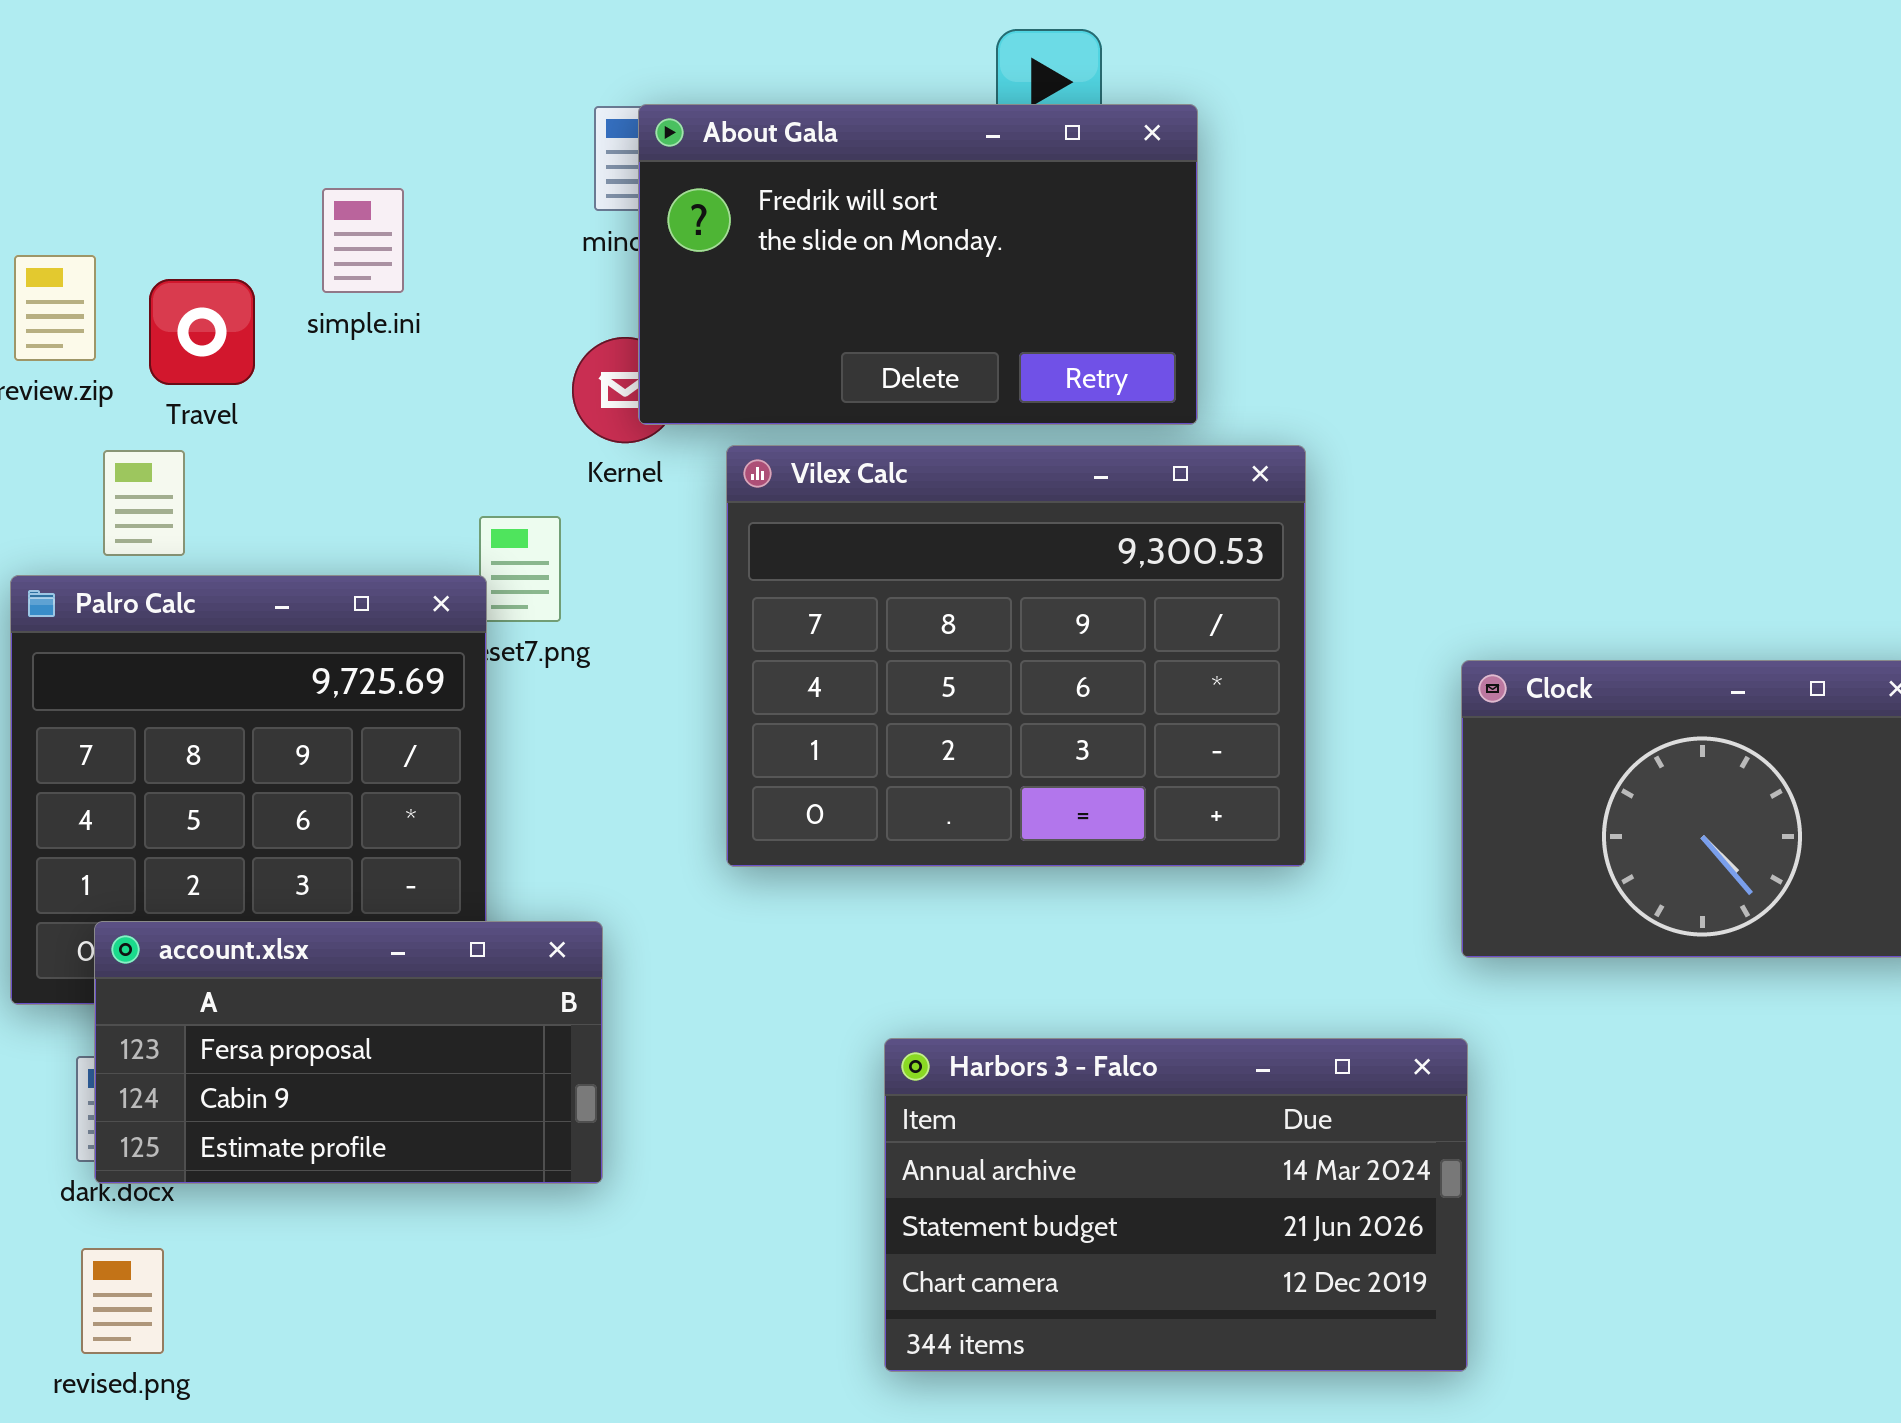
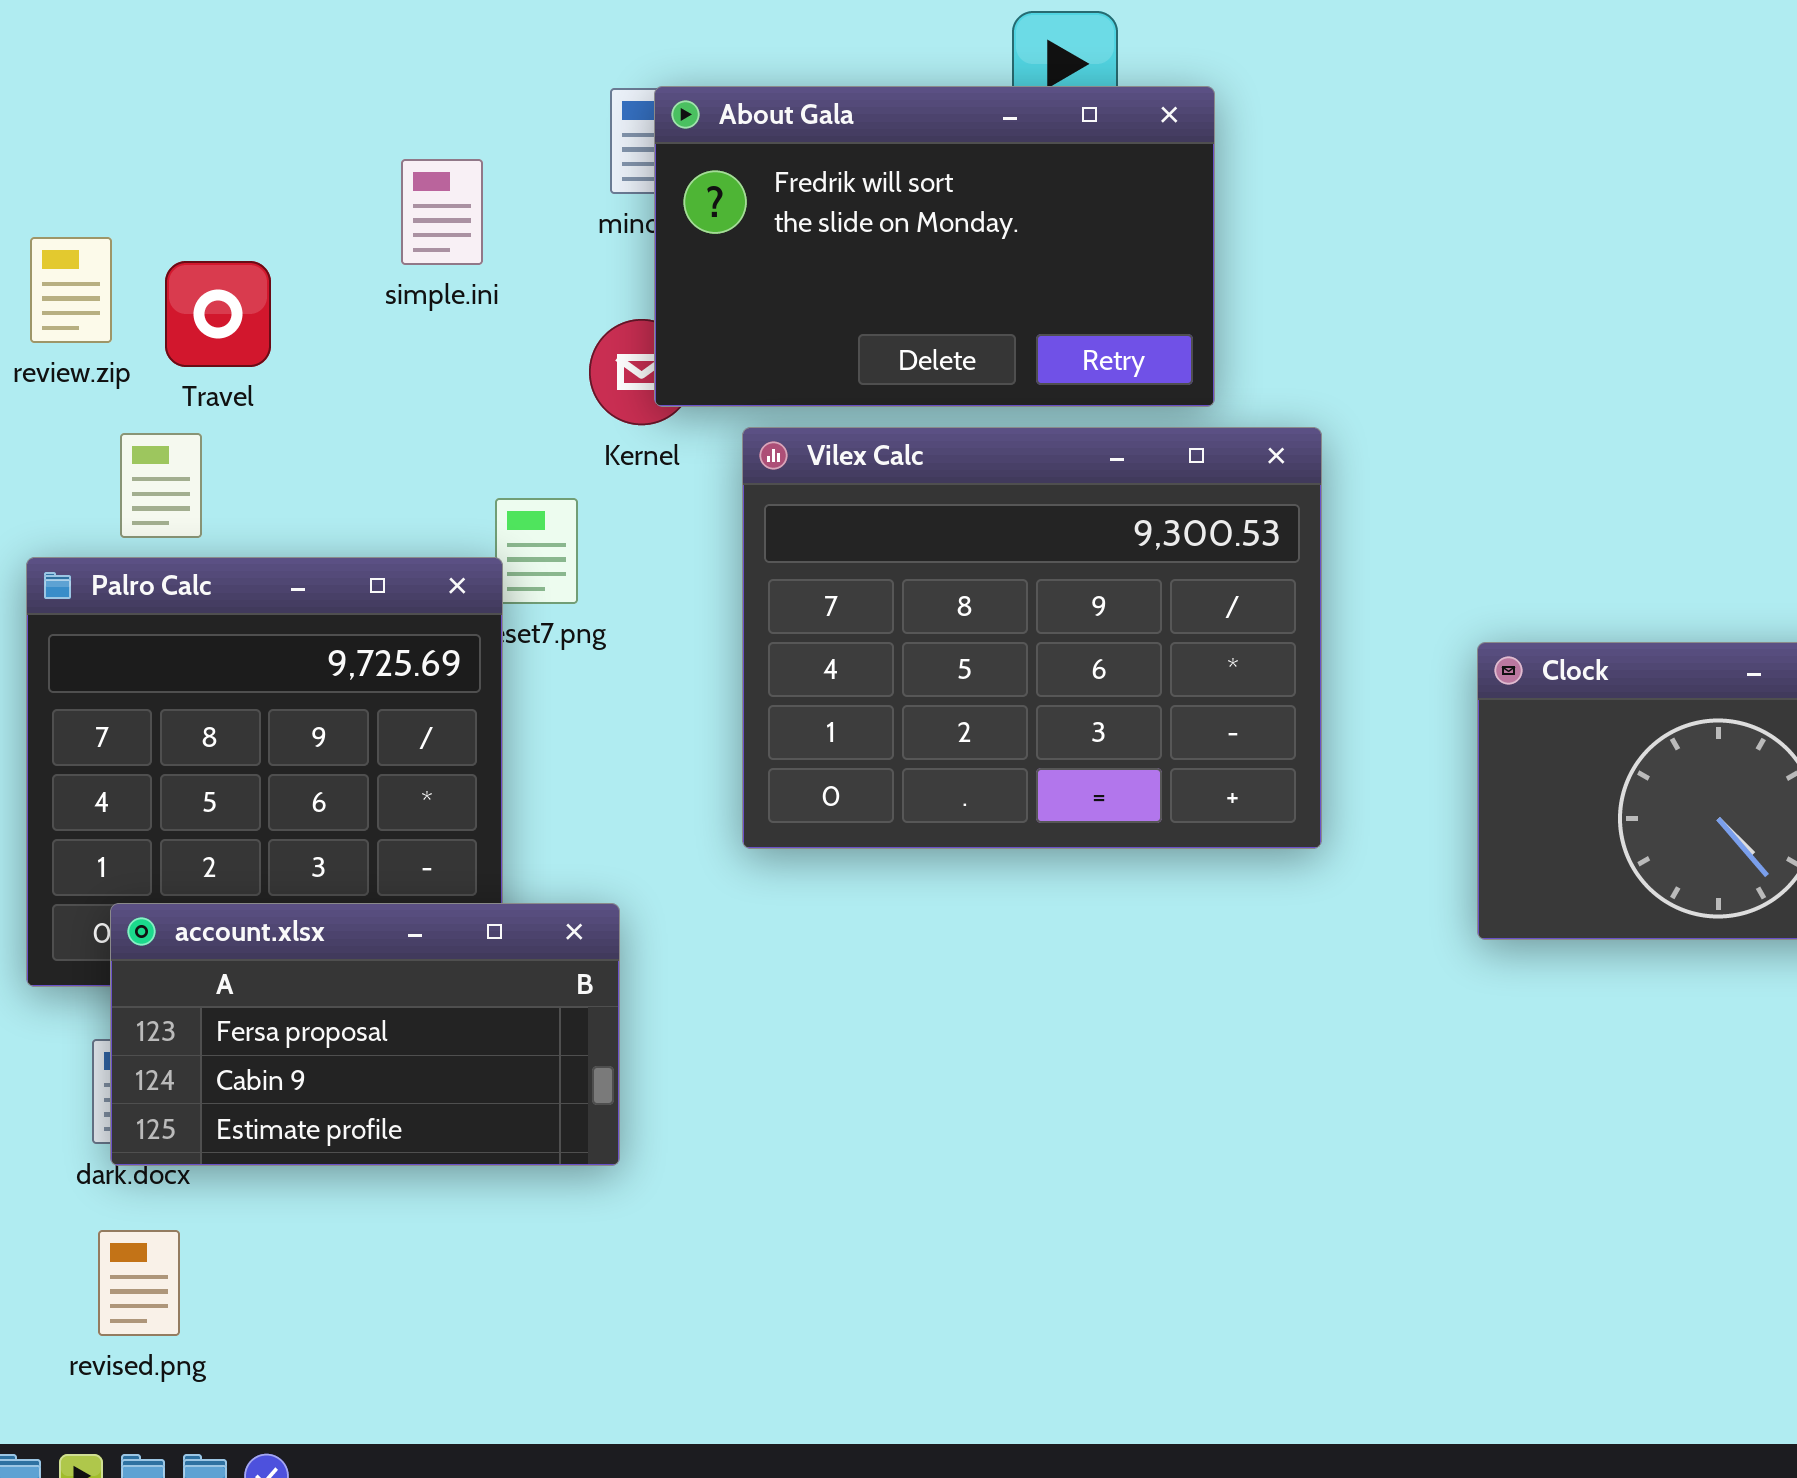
simple.ini: [322,188,404,293] -> [401,159,483,265], moved
Harbors 3 - Falco: [884,1038,1468,1372] -> none, closed

